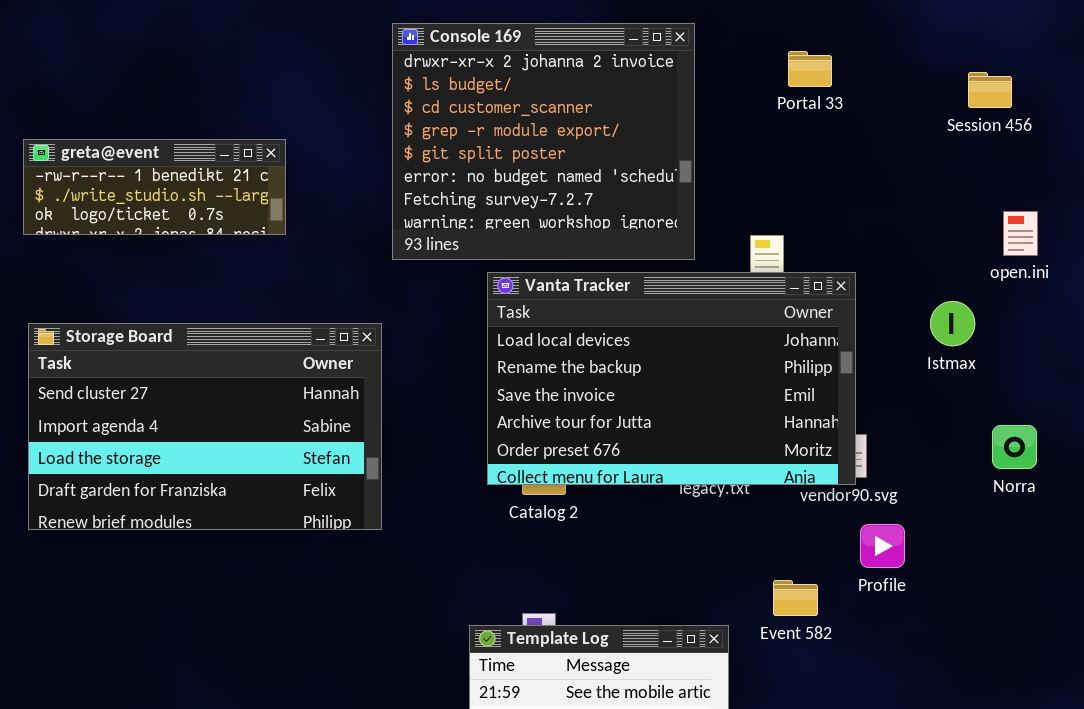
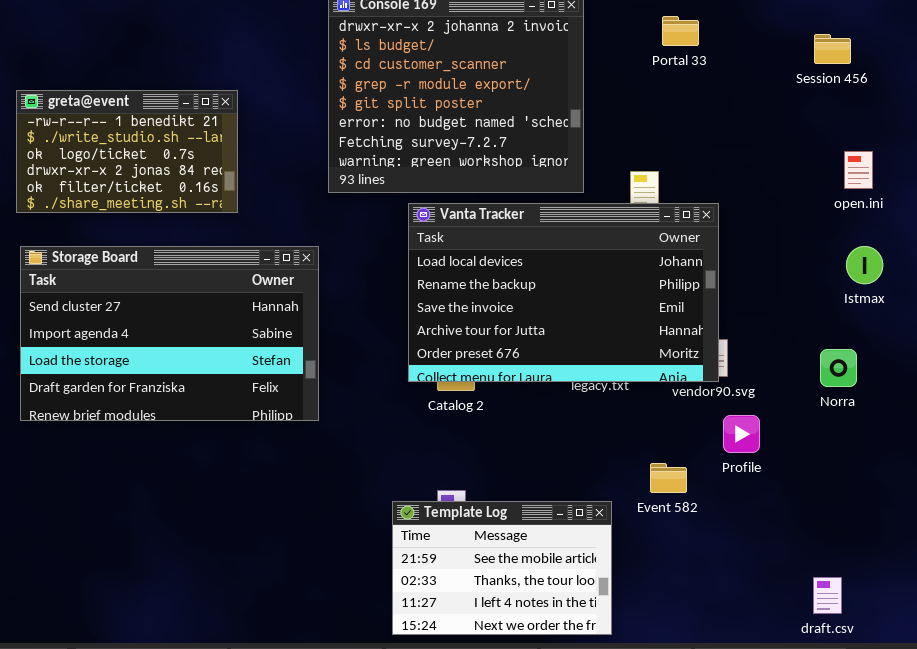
greta@event: [23,139,286,235] -> [16,90,238,213], resized
Istmax: [930,301,975,346] -> [846,246,883,284], moved
Norra: [992,425,1037,469] -> [820,349,857,387], moved

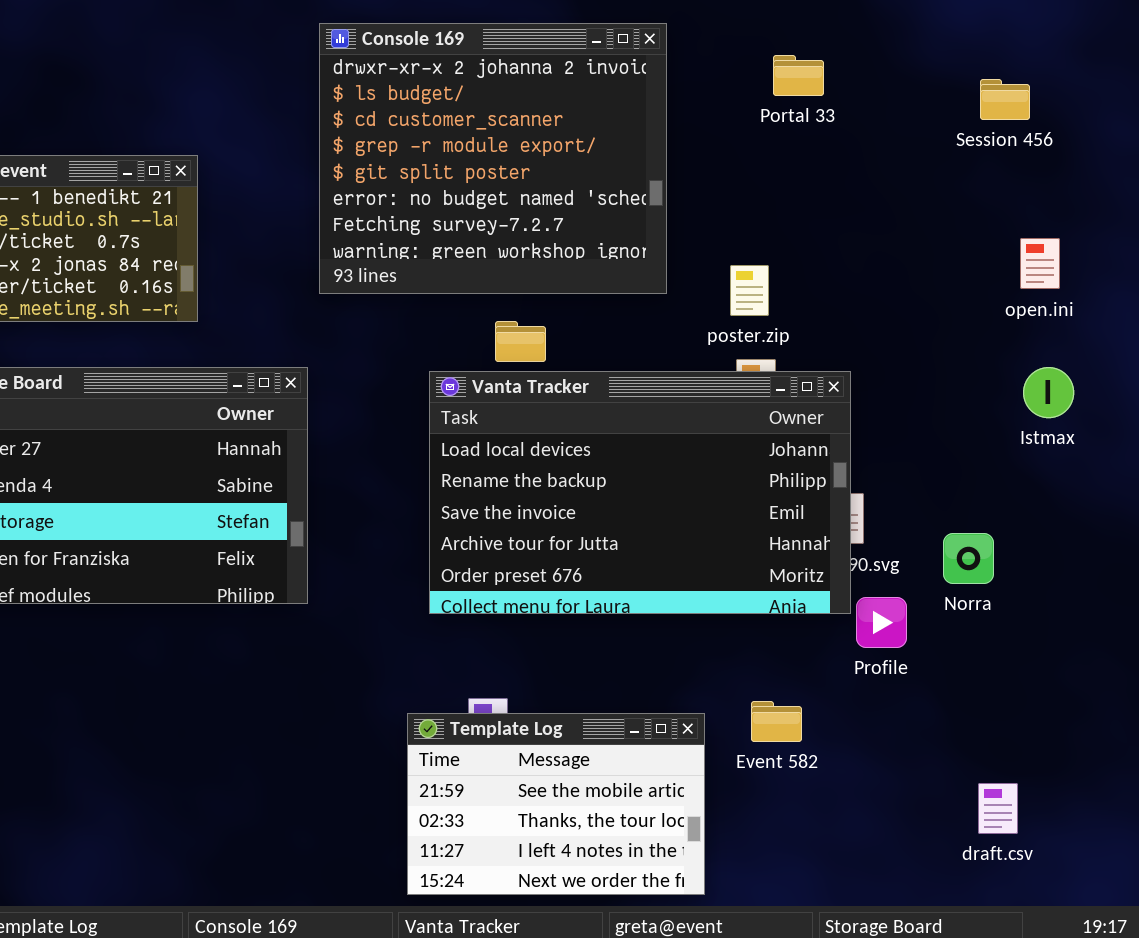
Vanta Tracker: [408,203,719,382] -> [429,371,851,614], moved
Norra: [820,349,857,387] -> [943,533,994,584], moved
Event 582: [650,463,687,493] -> [751,701,802,742], moved
draft.csv: [813,577,842,614] -> [978,783,1018,834], moved

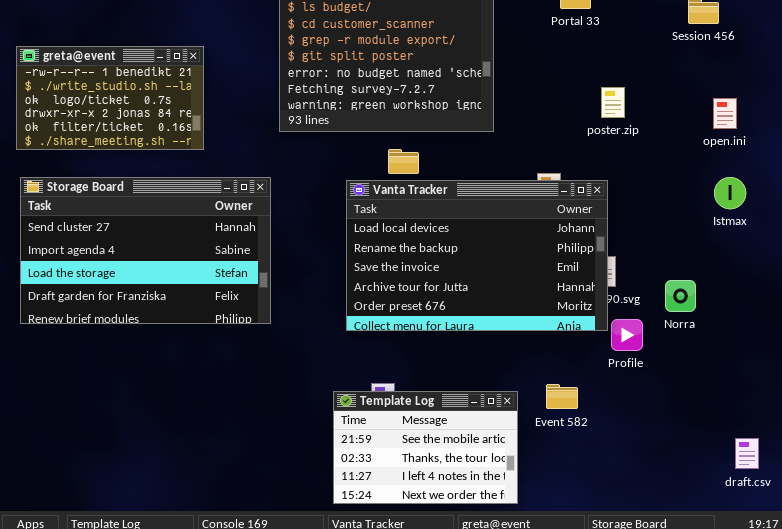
poster.zip: [730,265,769,316] -> [601,87,625,118], moved
draft.csv: [978,783,1018,834] -> [735,438,759,469], moved

